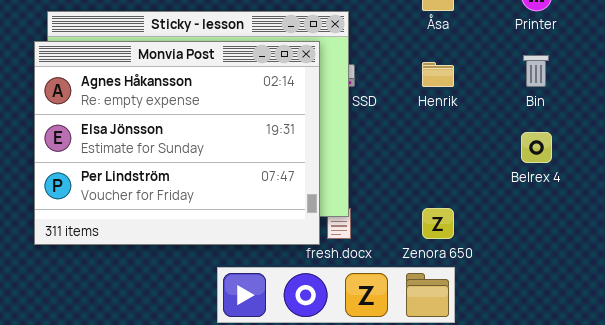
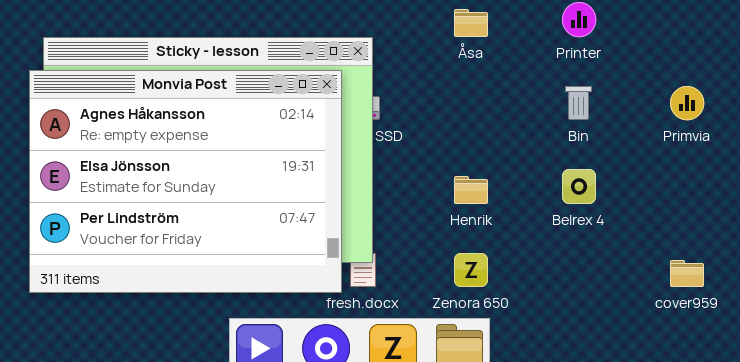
Henrik: [422,62,454,87] -> [454,176,488,204], moved

